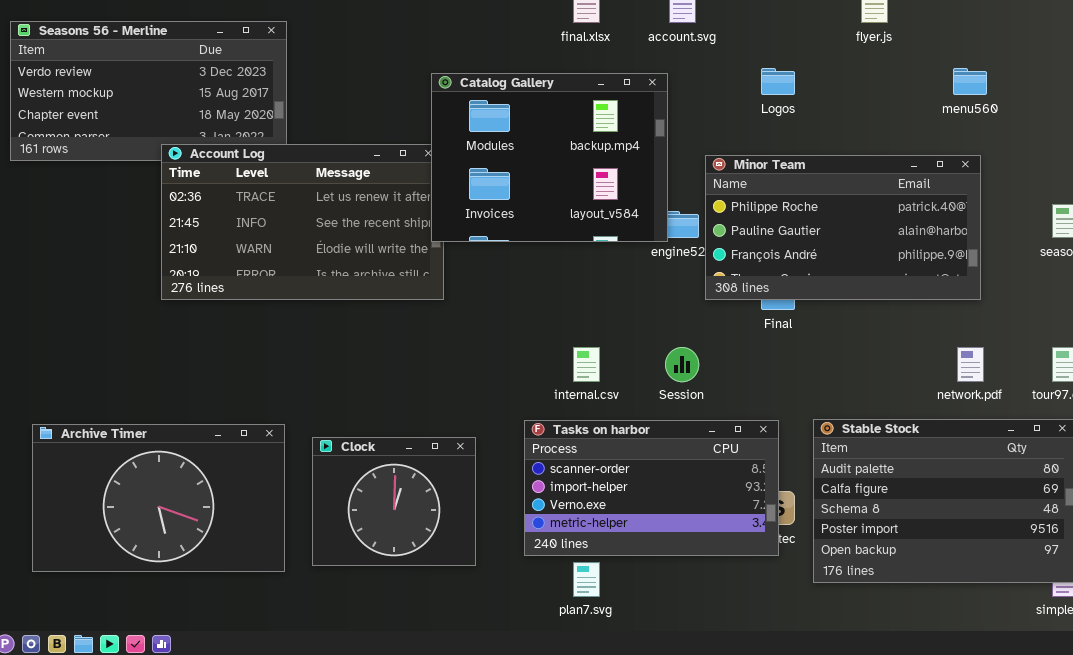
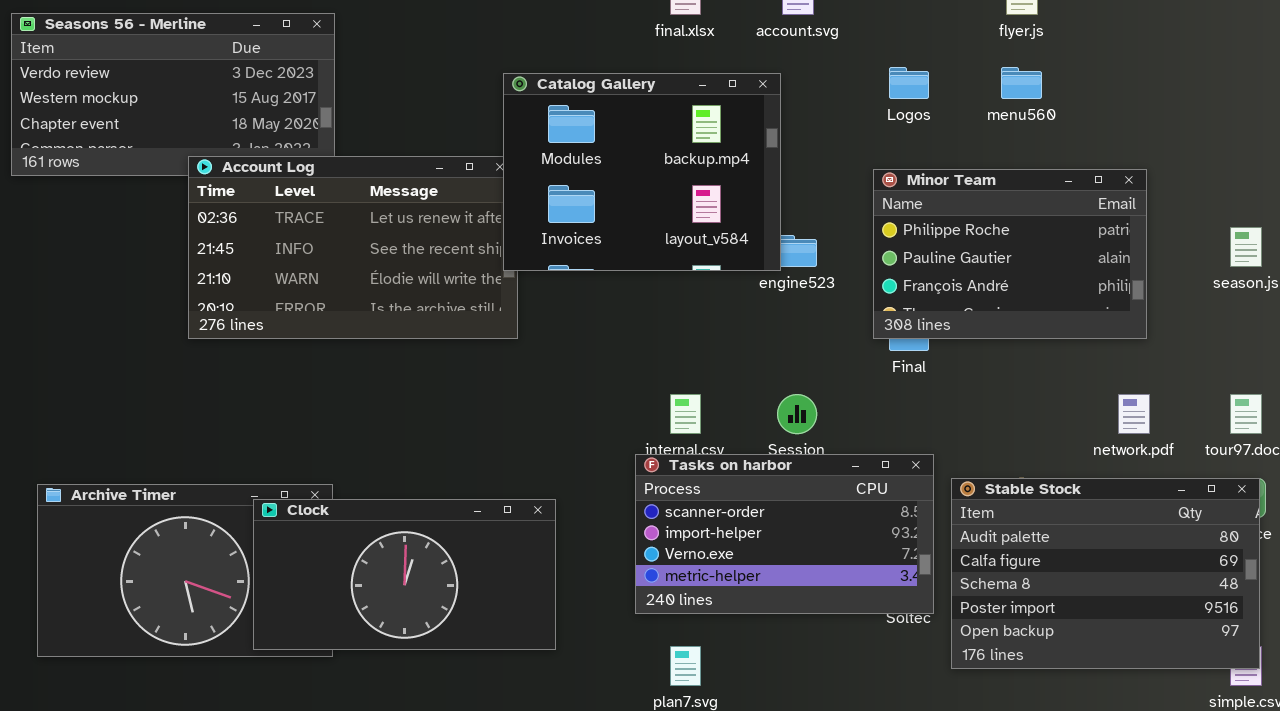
menu560: [953,68,987,95] -> [1001,67,1042,99], moved
Minor Team: [705,155,981,300] -> [873,169,1147,339], resized
Tasks on harbor: [524,420,779,556] -> [635,454,934,614], moved
Clock: [312,437,476,566] -> [253,499,556,650], resized

